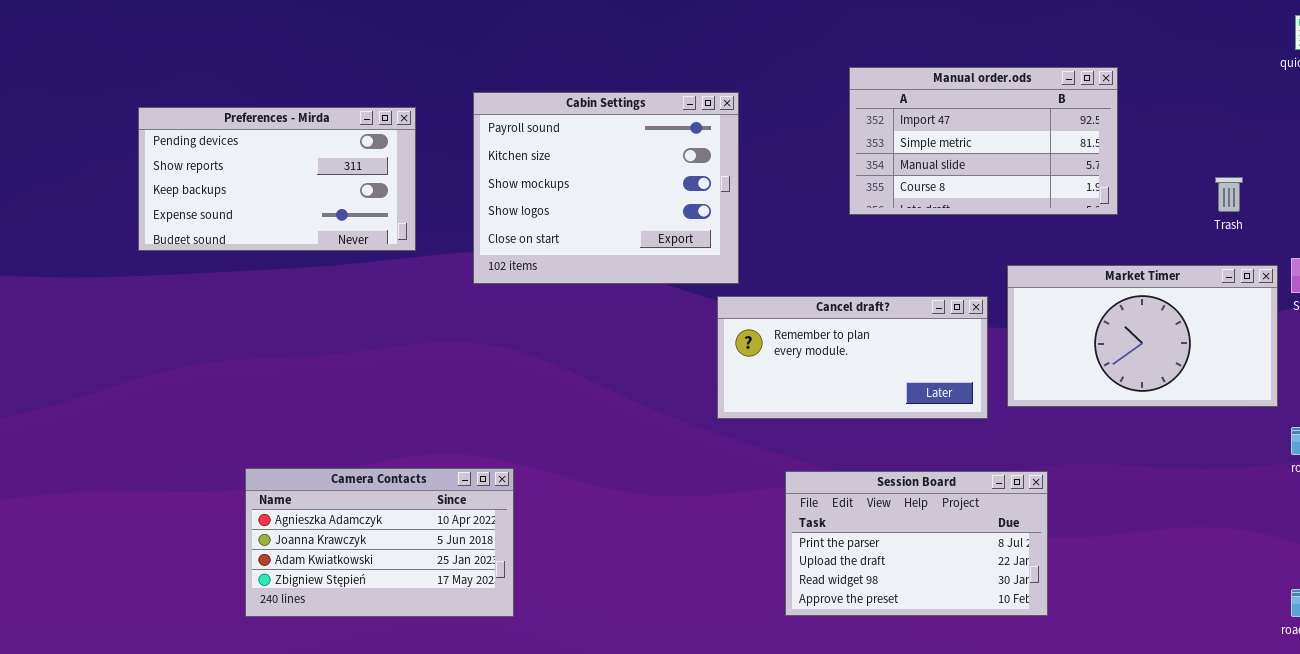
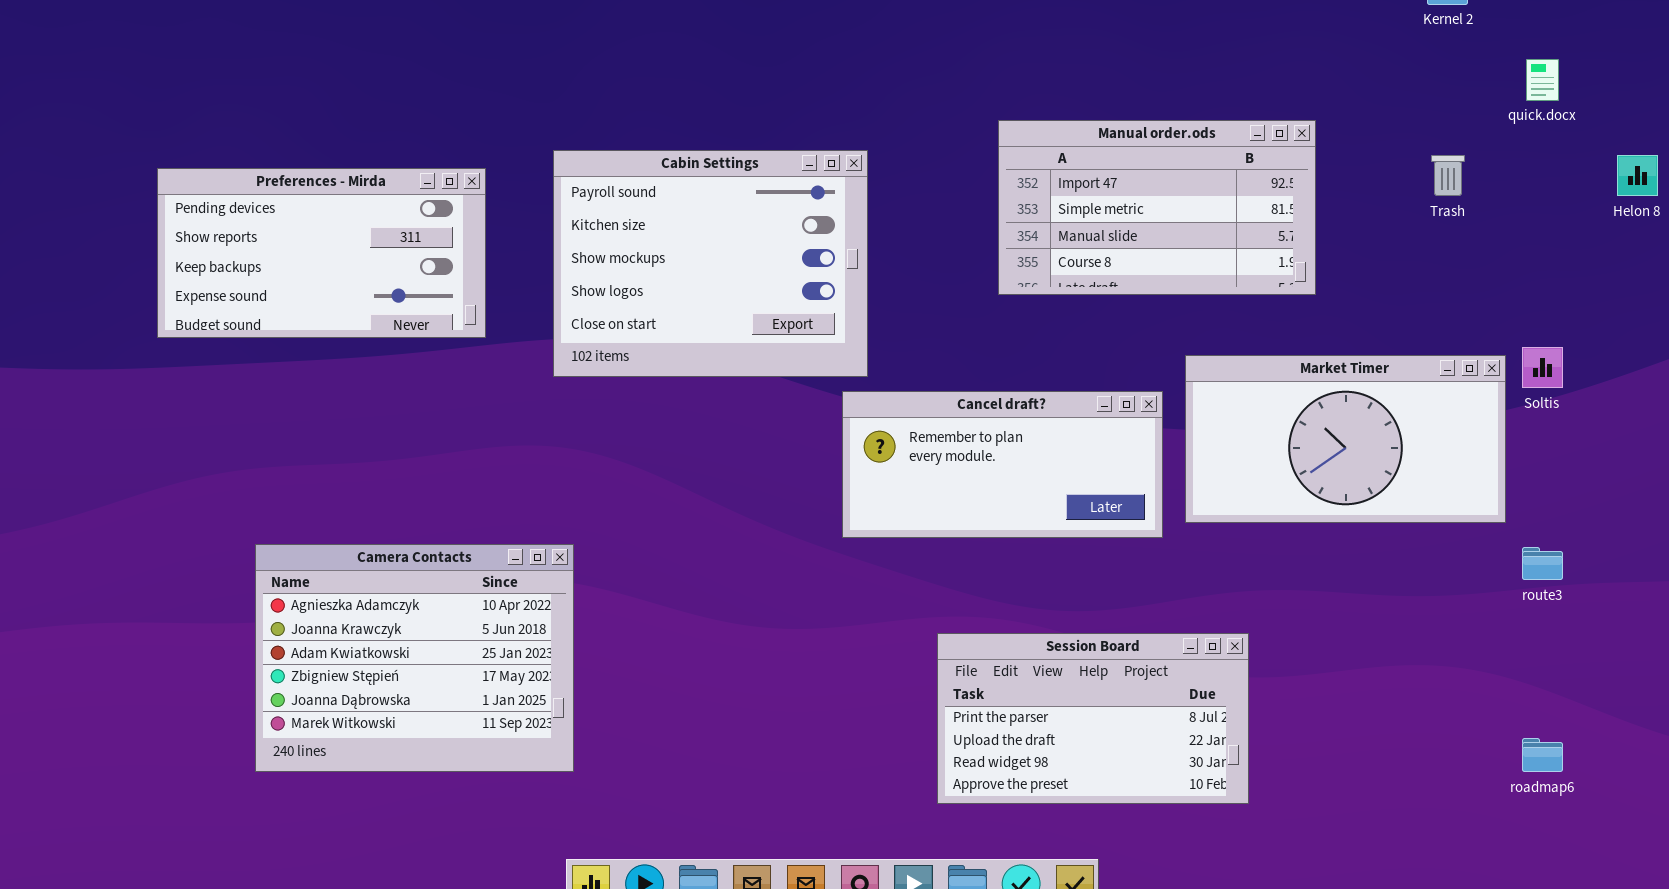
Trash: [1215,177,1243,212] -> [1431,155,1465,196], moved
Camera Contacts: [245,468,514,617] -> [255,544,574,772], moved, resized
Session Board: [785,471,1048,616] -> [937,633,1249,804], moved

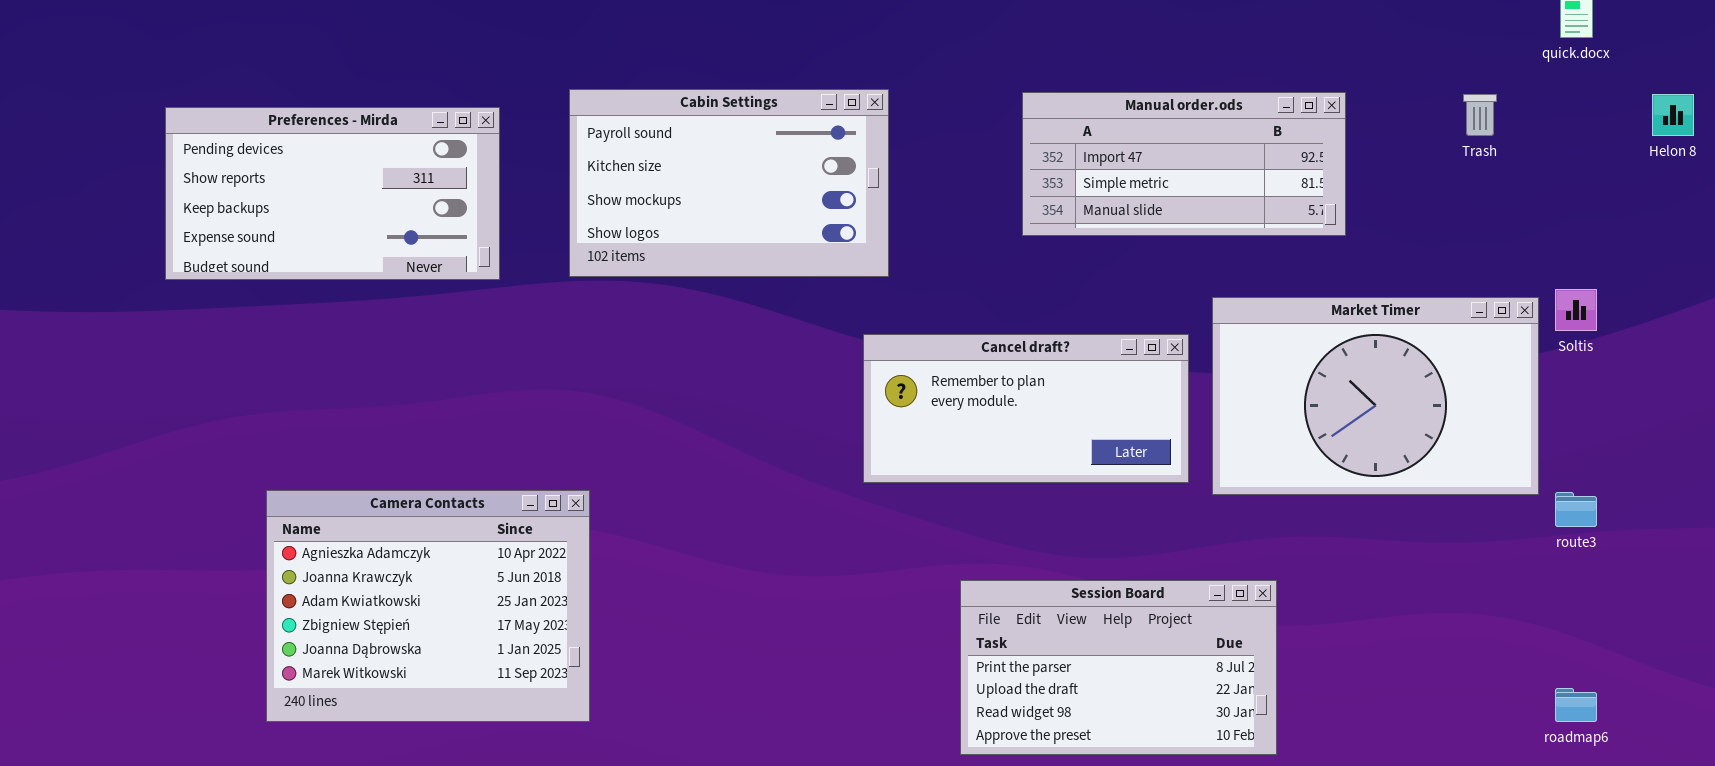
Manual order.ods: [998,120,1316,295] -> [1022,92,1346,236], resized
Cabin Settings: [553,150,868,377] -> [569,89,889,277], resized
Market Timer: [1185,355,1506,523] -> [1212,297,1539,495], resized

